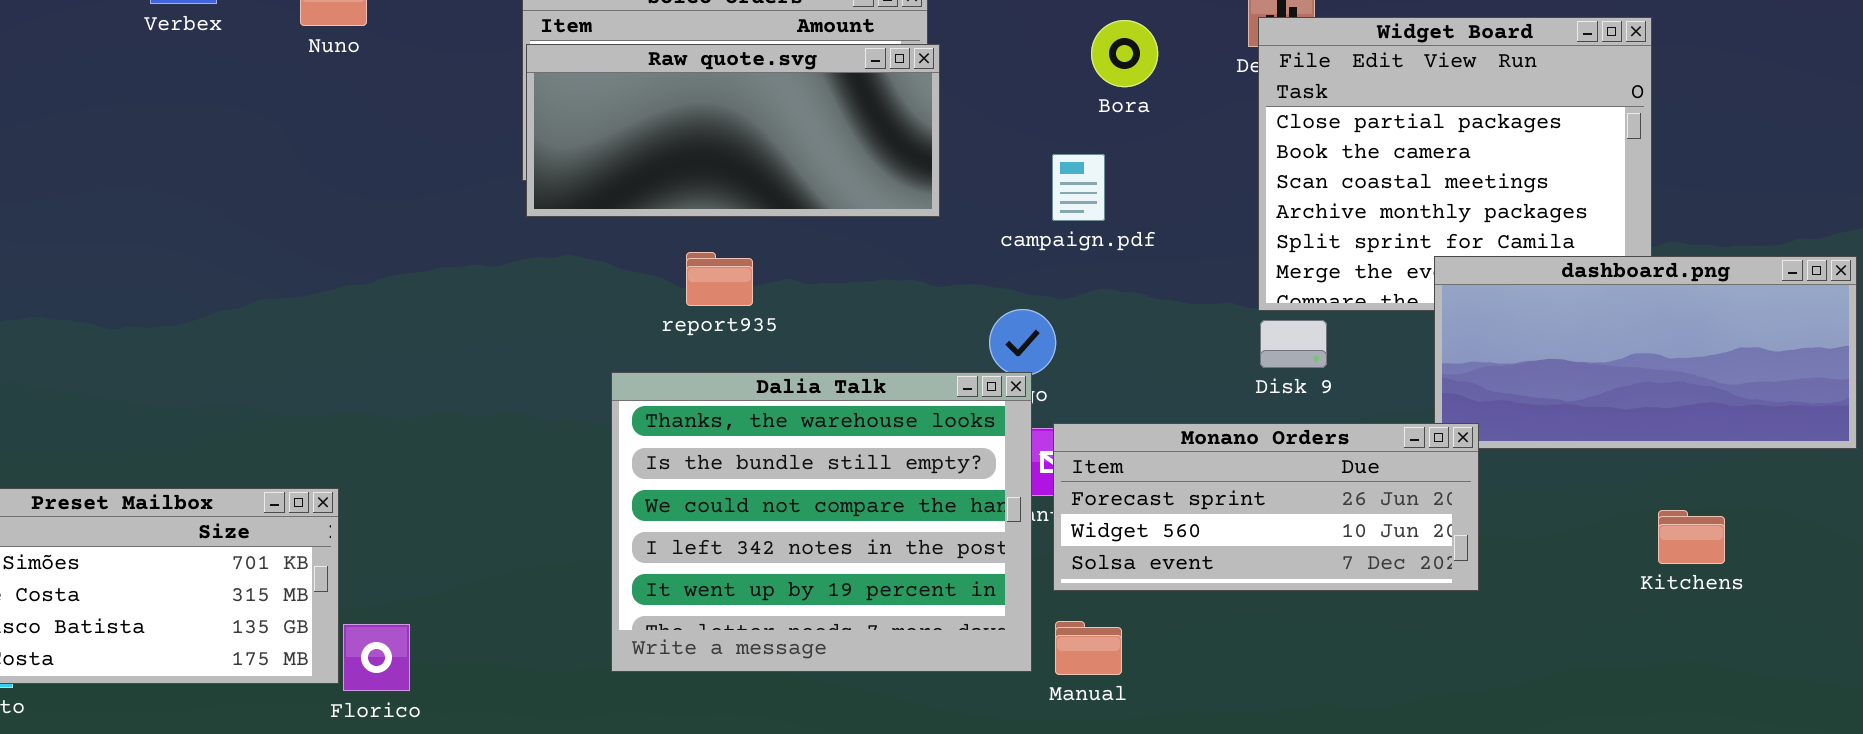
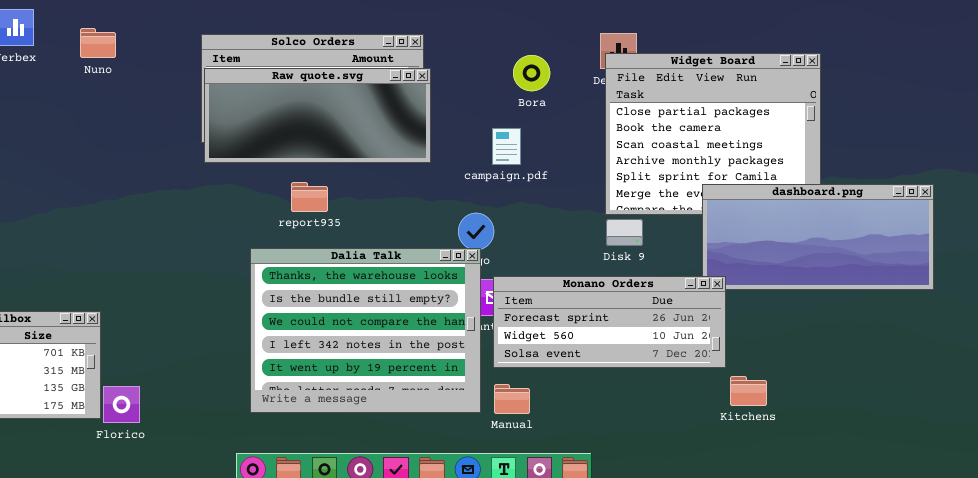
Kitchens: [1658,510,1725,564] -> [730,376,767,406], moved

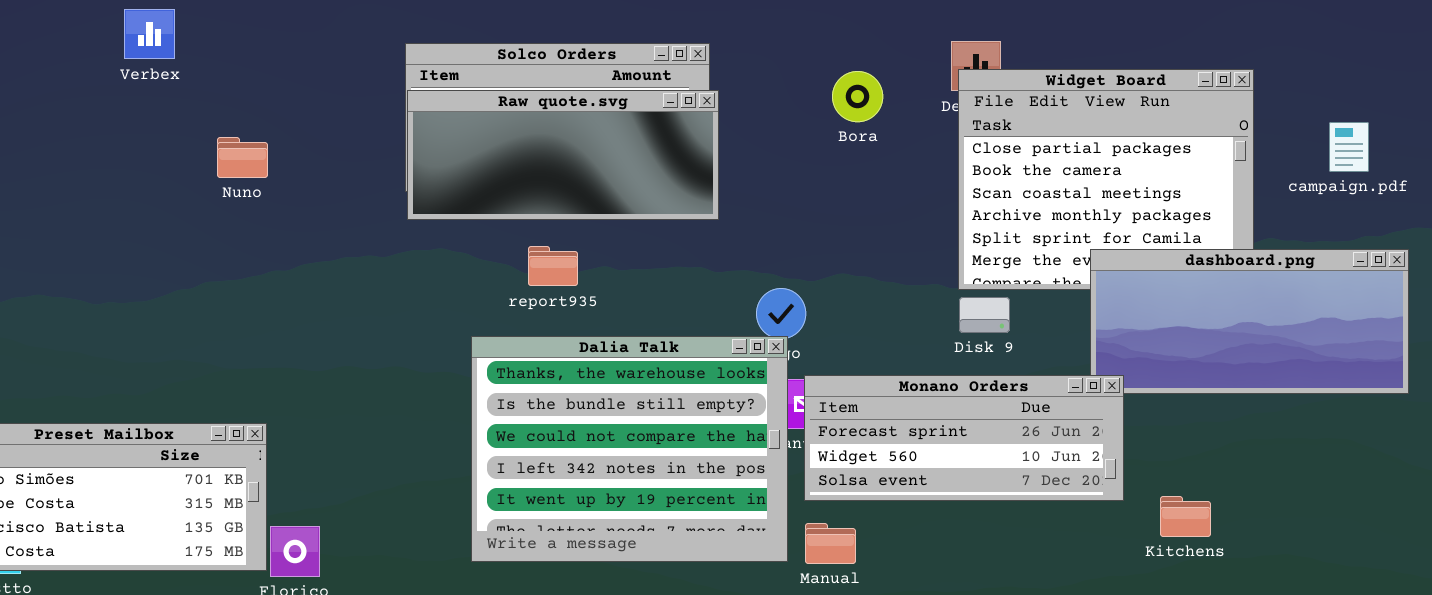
Nuno: [80,28,116,58] -> [217,137,268,178], moved
campaign.pdf: [492,128,521,165] -> [1329,122,1369,172], moved
Kitchens: [730,376,767,406] -> [1160,496,1211,537], moved

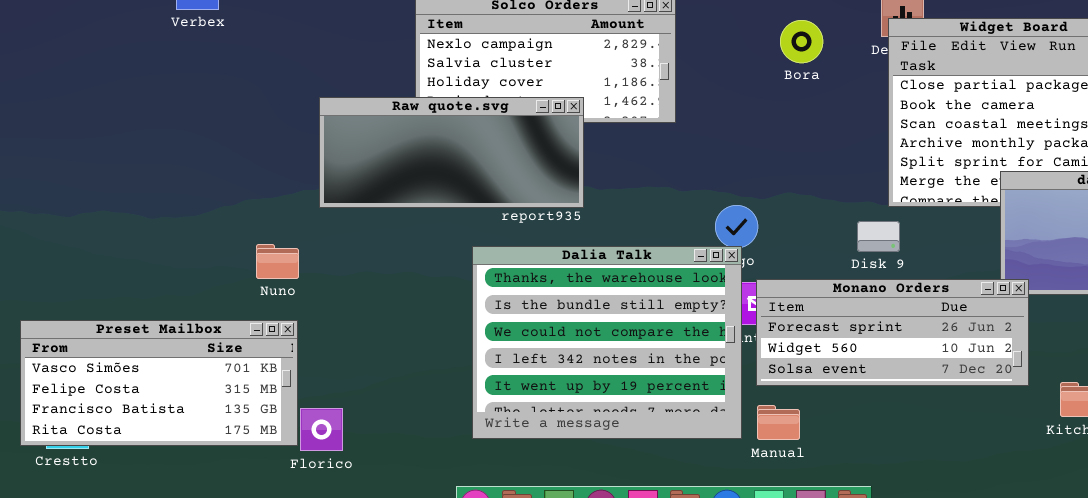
Raw quote.svg: [407,90,719,220] -> [319,97,584,208], moved
Nuno: [217,137,268,178] -> [256,244,299,279], moved
Disk 9: [959,297,1010,333] -> [857,221,900,252], moved

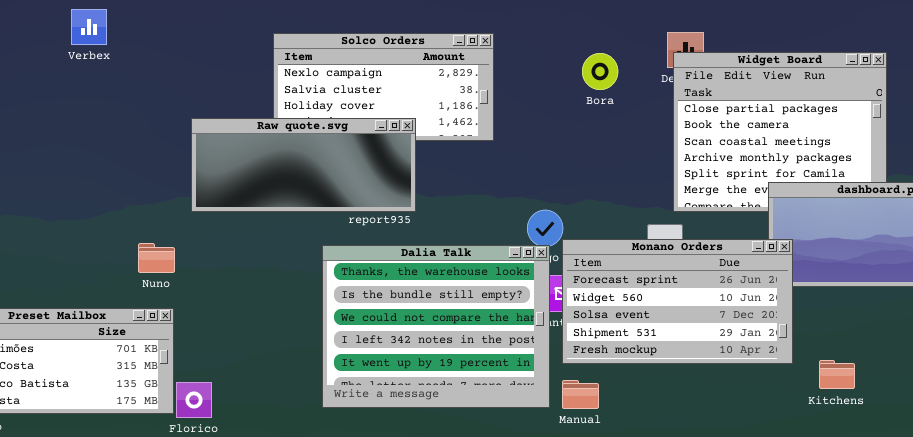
Monano Orders: [756,279,1029,386] -> [562,239,793,364], resized

